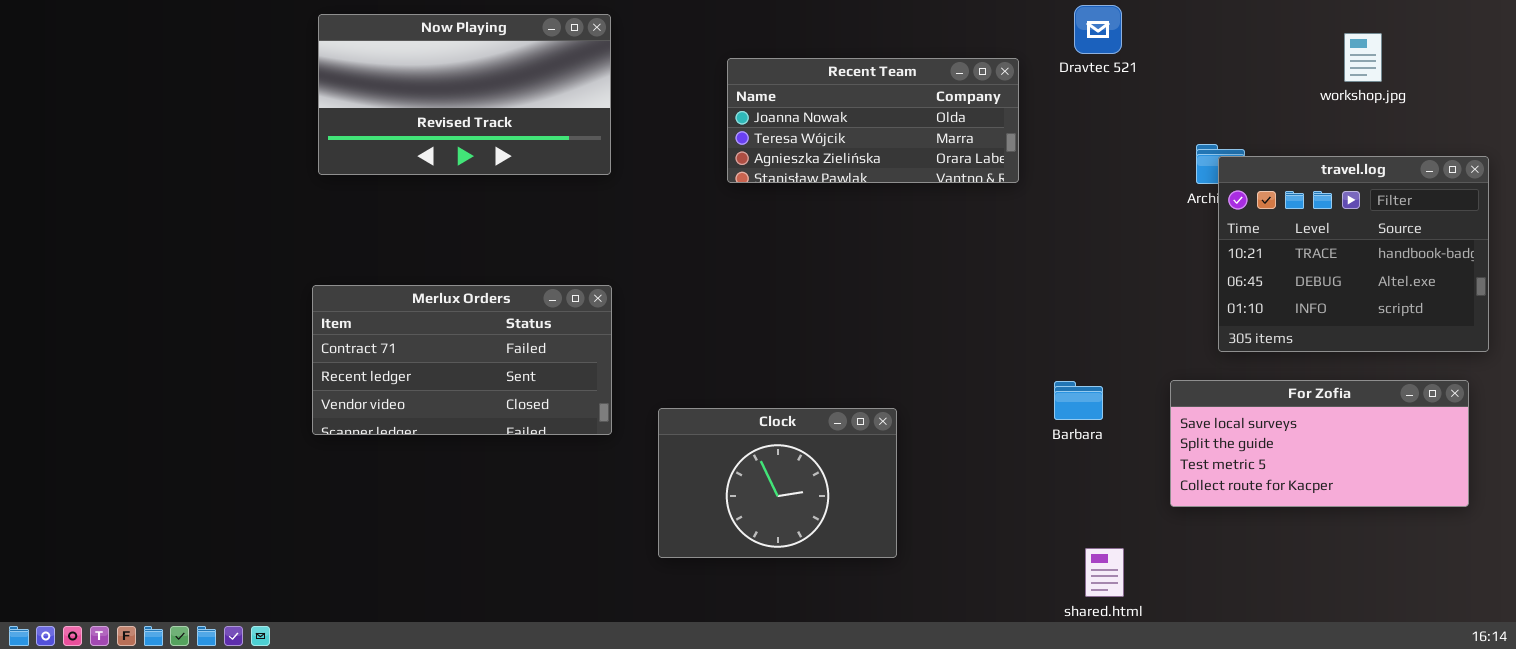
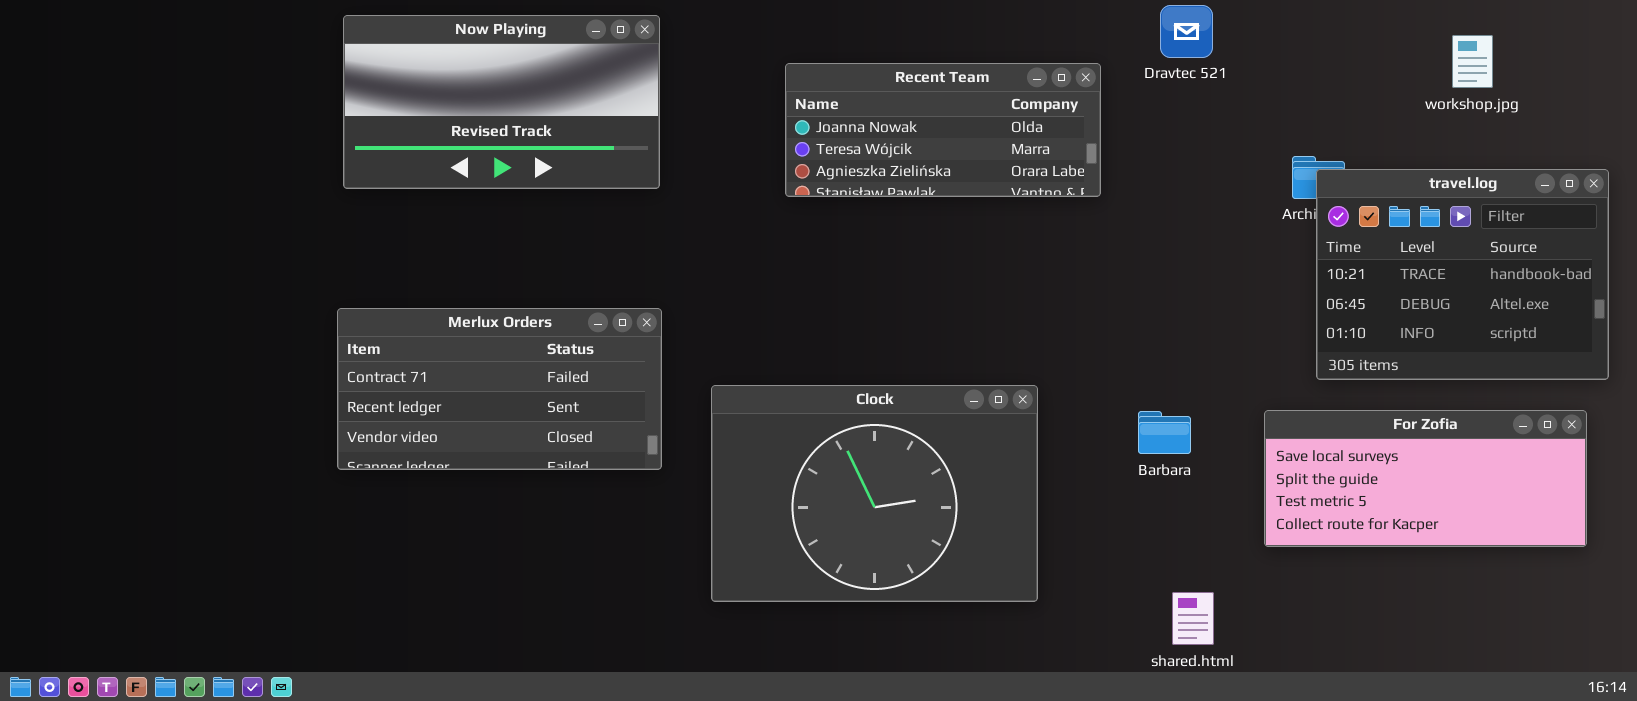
Clock: [658,408,897,558] -> [711,385,1038,602], resized

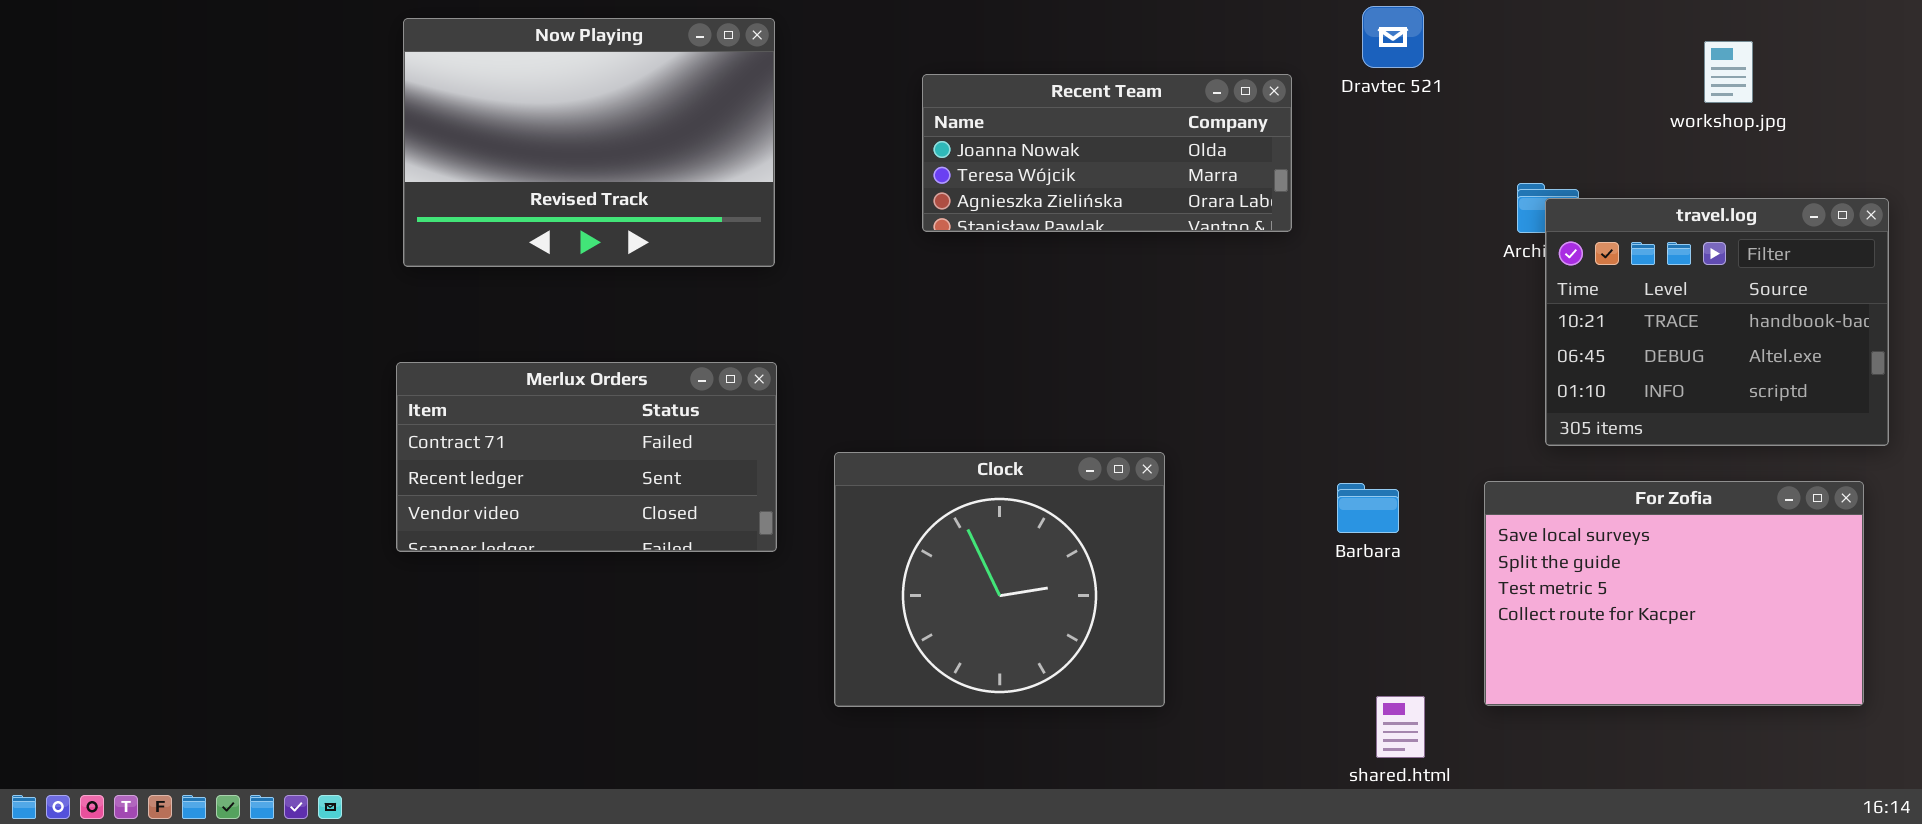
Now Playing: [343,15,660,189] -> [403,18,775,267], resized
Clock: [711,385,1038,602] -> [834,452,1165,707], resized
For Zofia: [1264,410,1587,547] -> [1484,481,1864,706], resized

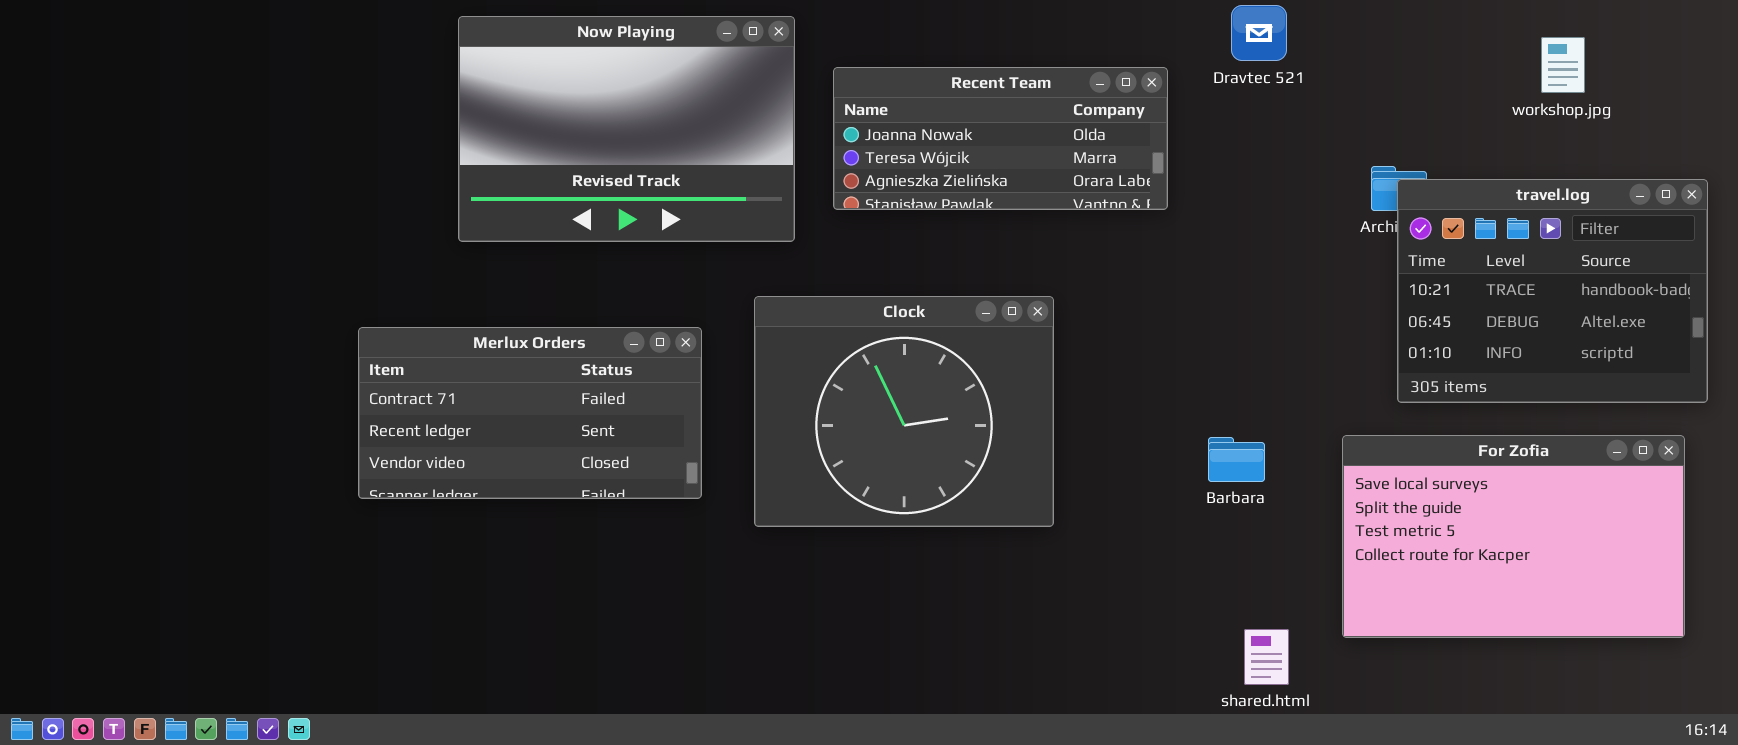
Now Playing: [403,18,775,267] -> [458,16,795,242], moved
Clock: [834,452,1165,707] -> [754,296,1054,527], moved

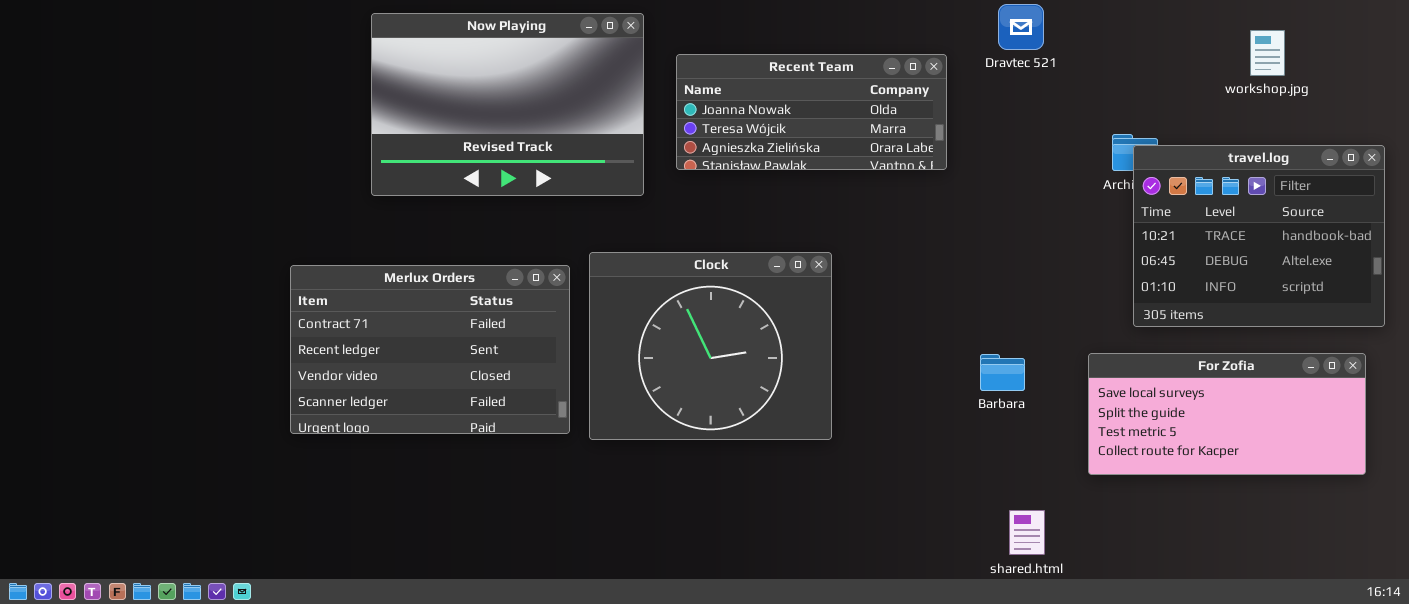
Clock: [754,296,1054,527] -> [589,252,832,440], moved
Merlux Orders: [358,327,702,499] -> [290,265,570,434], resized
For Zofia: [1342,435,1685,638] -> [1088,353,1366,475], resized

